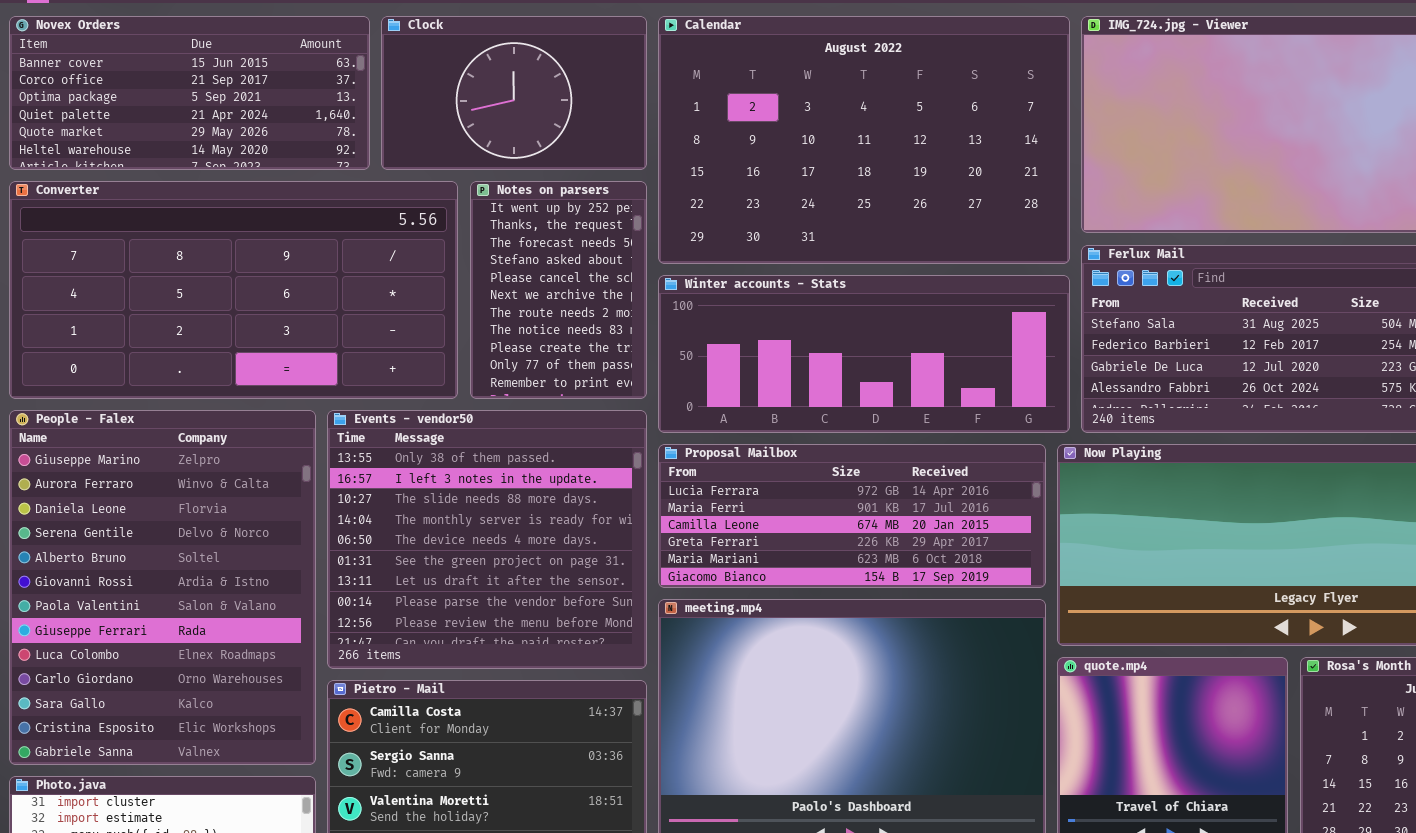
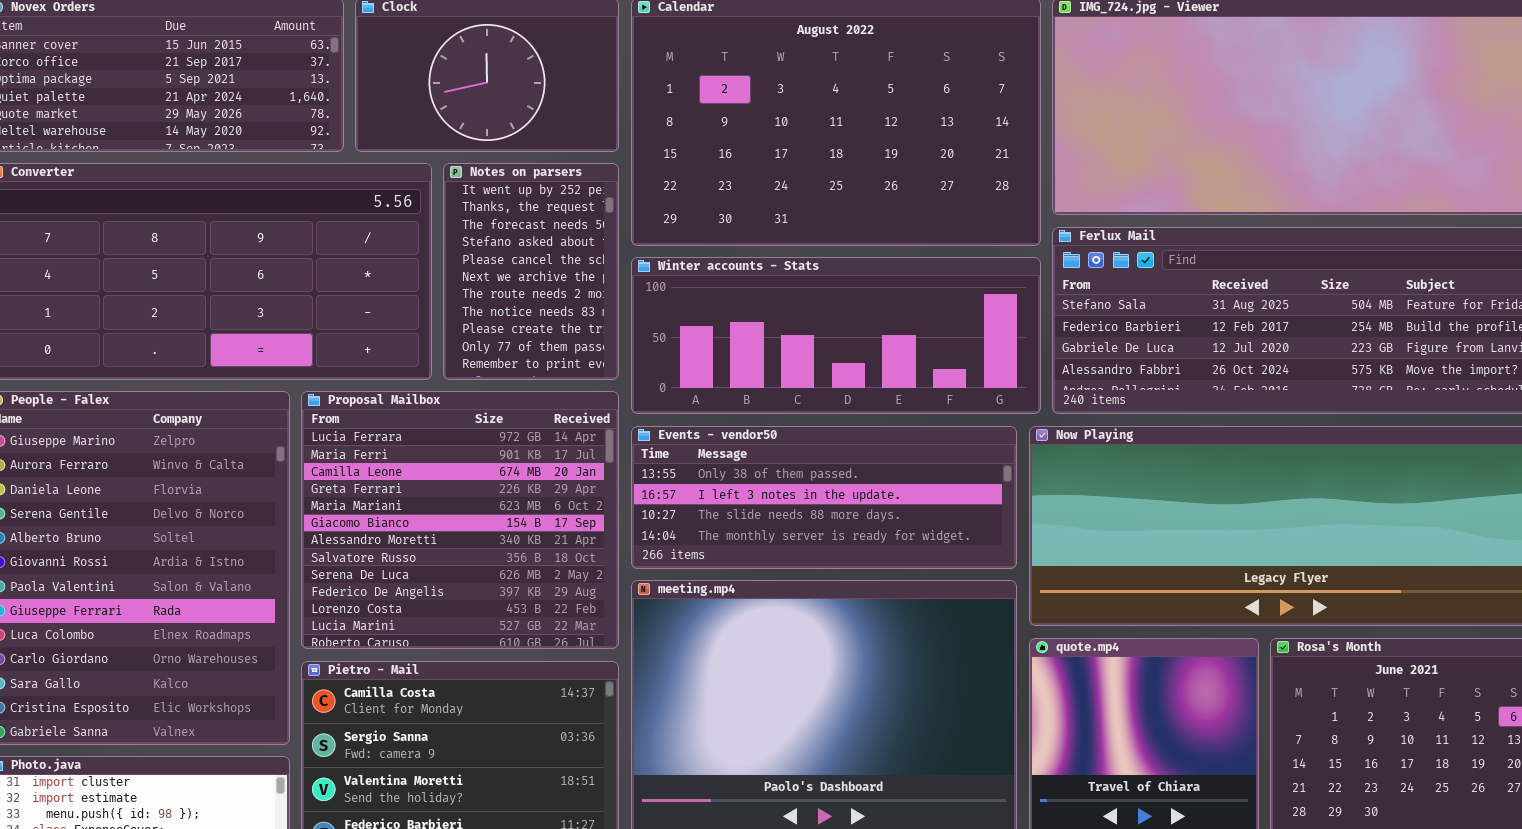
Events - vendor50: [327,410,647,669] -> [631,426,1017,569], moved, resized
Proposal Mailbox: [658,444,1046,588] -> [301,391,619,649], moved, resized

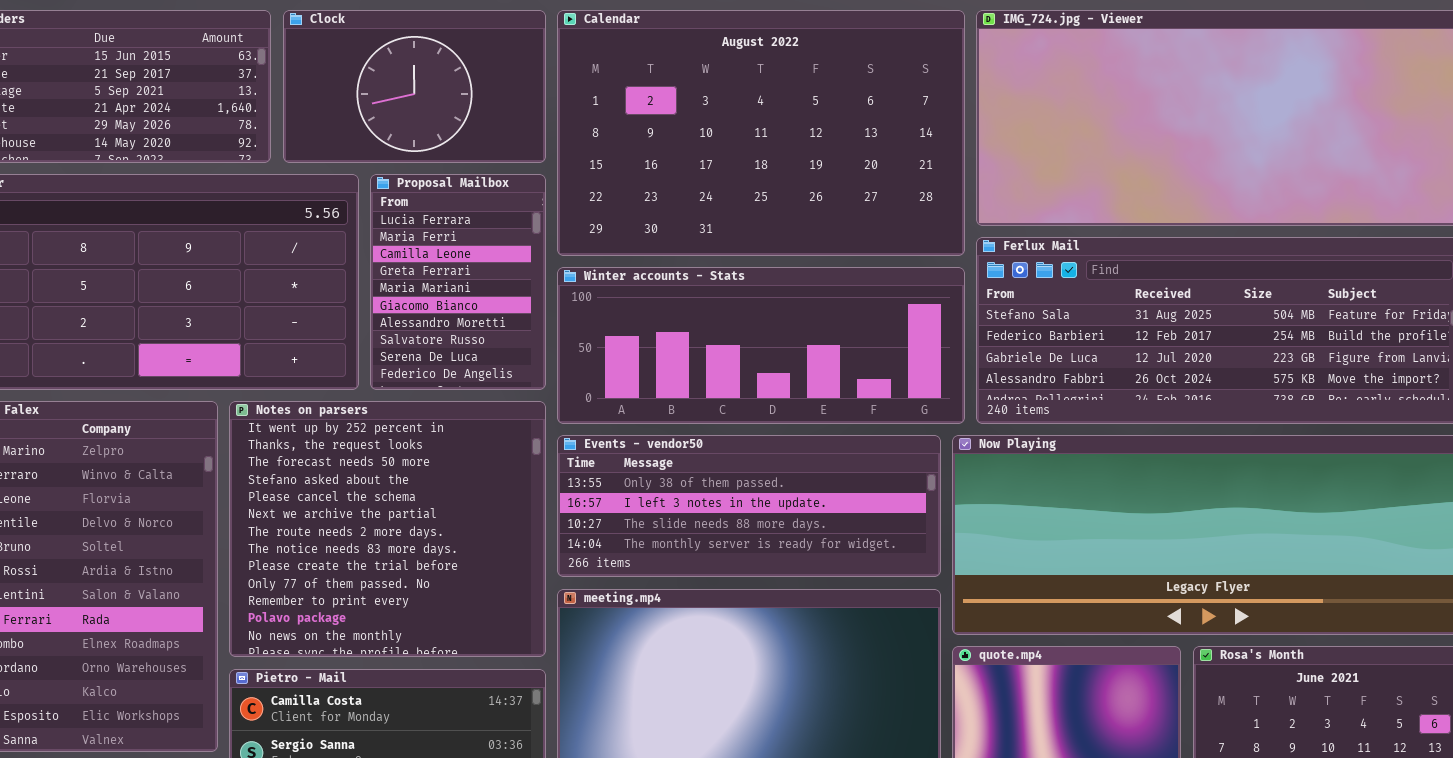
Notes on parsers: [443,163,619,380] -> [229,401,546,657], moved, resized
Proposal Mailbox: [301,391,619,649] -> [370,174,546,390], moved, resized

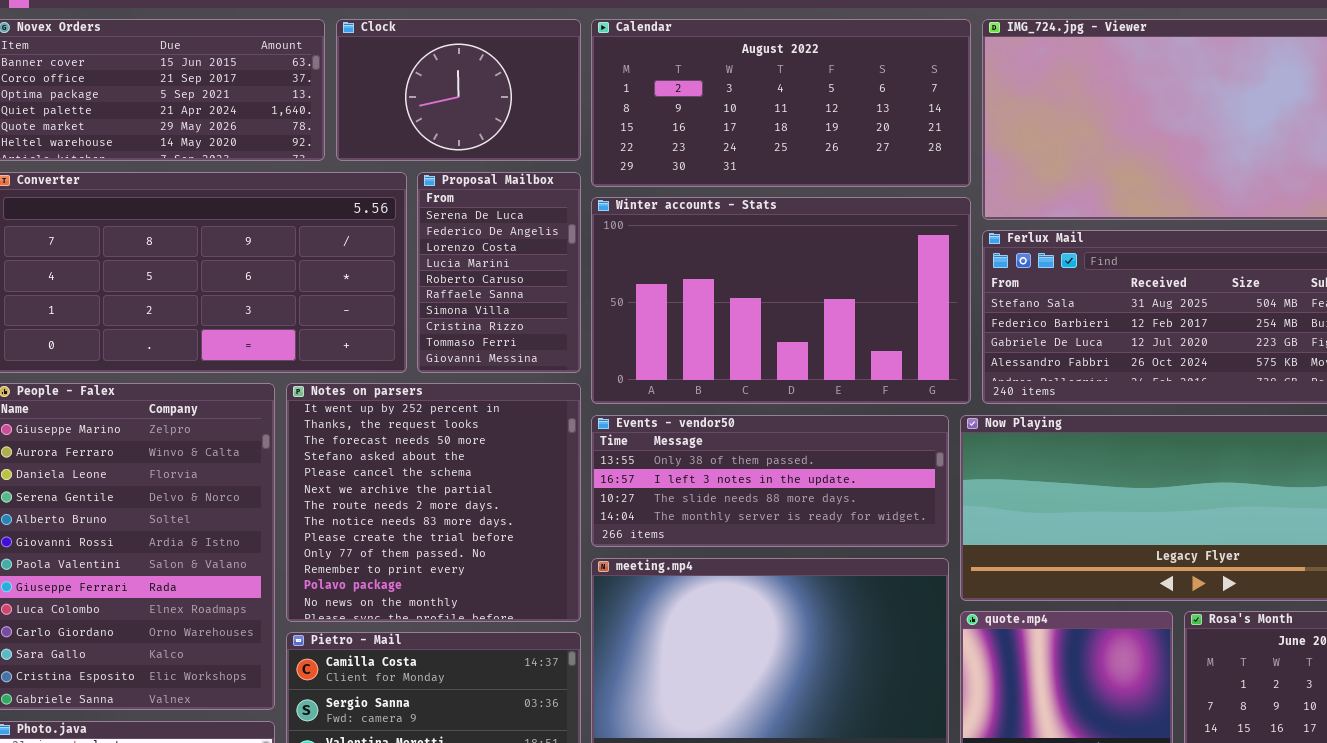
Calendar: [557,10,965,256] -> [591,19,971,187], resized
Proposal Mailbox: [370,174,546,390] -> [417,172,581,373], scrolled down 8 rows
Winter accounts - Stats: [557,267,965,424] -> [591,197,971,404], resized

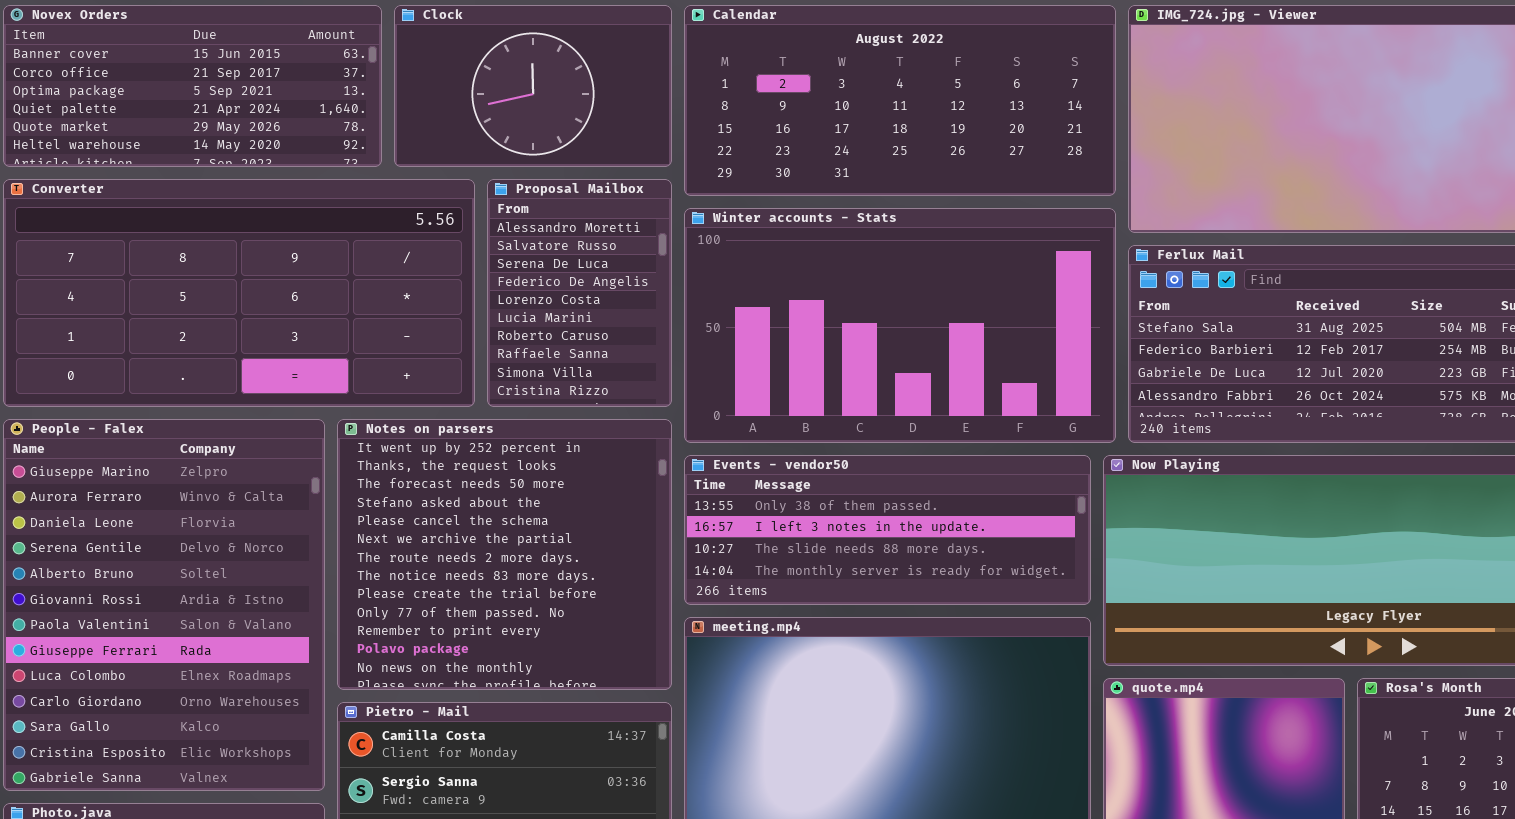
Proposal Mailbox: [417,172,581,373] -> [487,179,672,407], scrolled up 2 rows

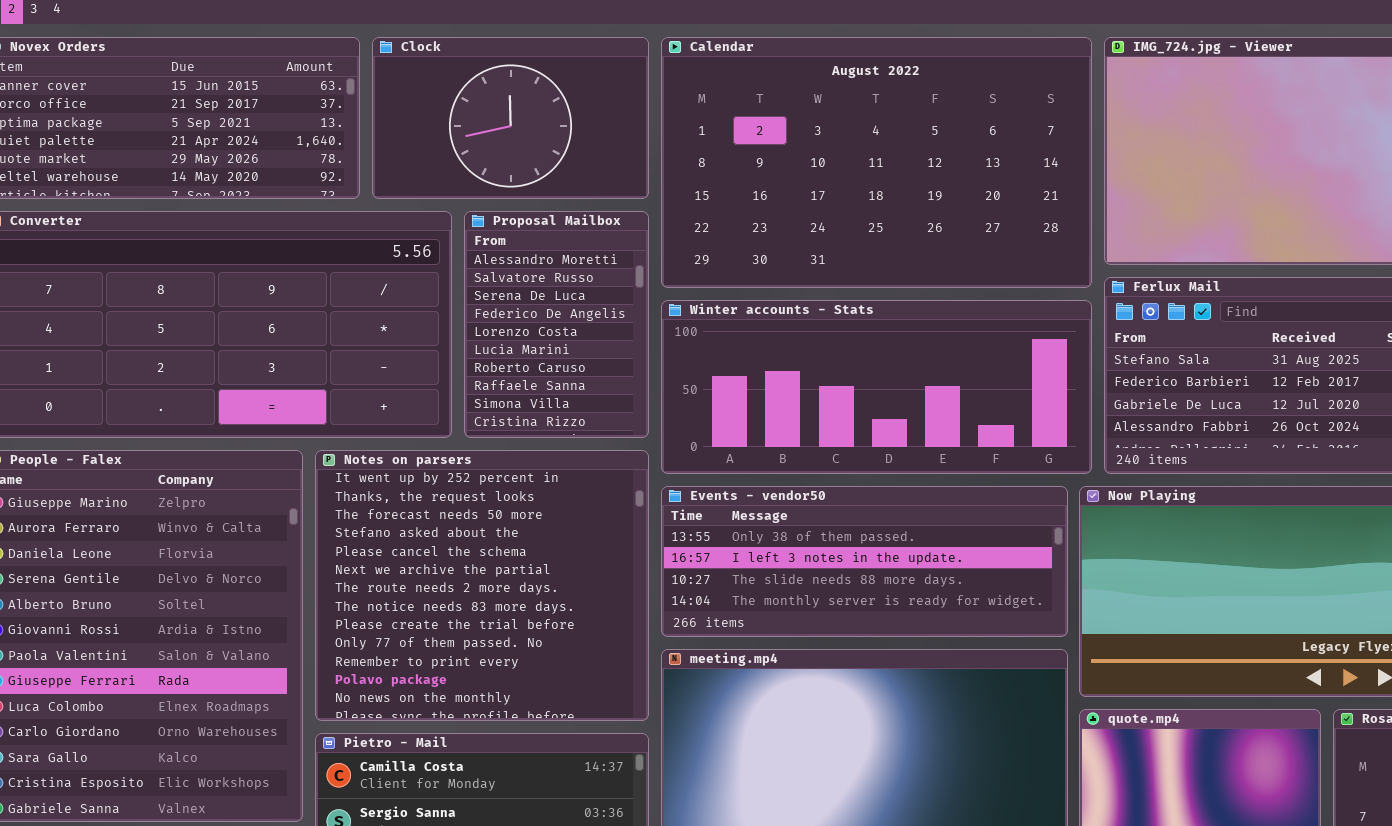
Calendar: [684,5,1116,196] -> [661,37,1092,288], resized
Winter accounts - Stats: [684,208,1116,443] -> [661,300,1092,474], resized

